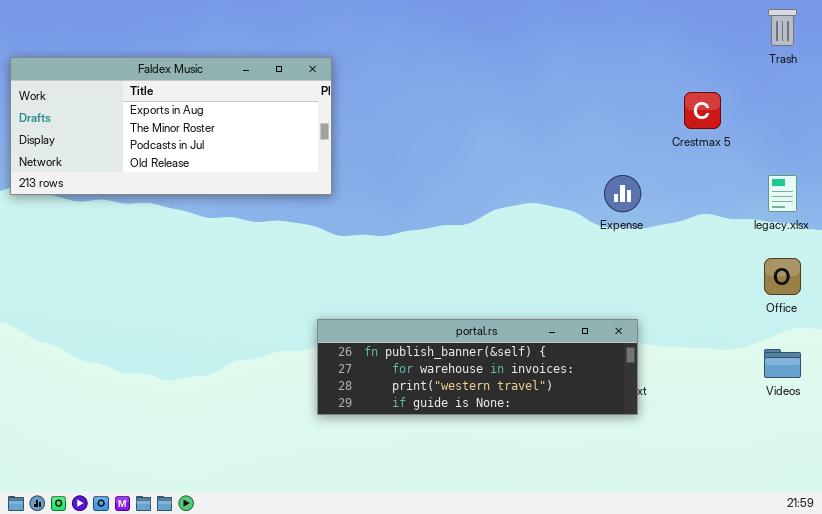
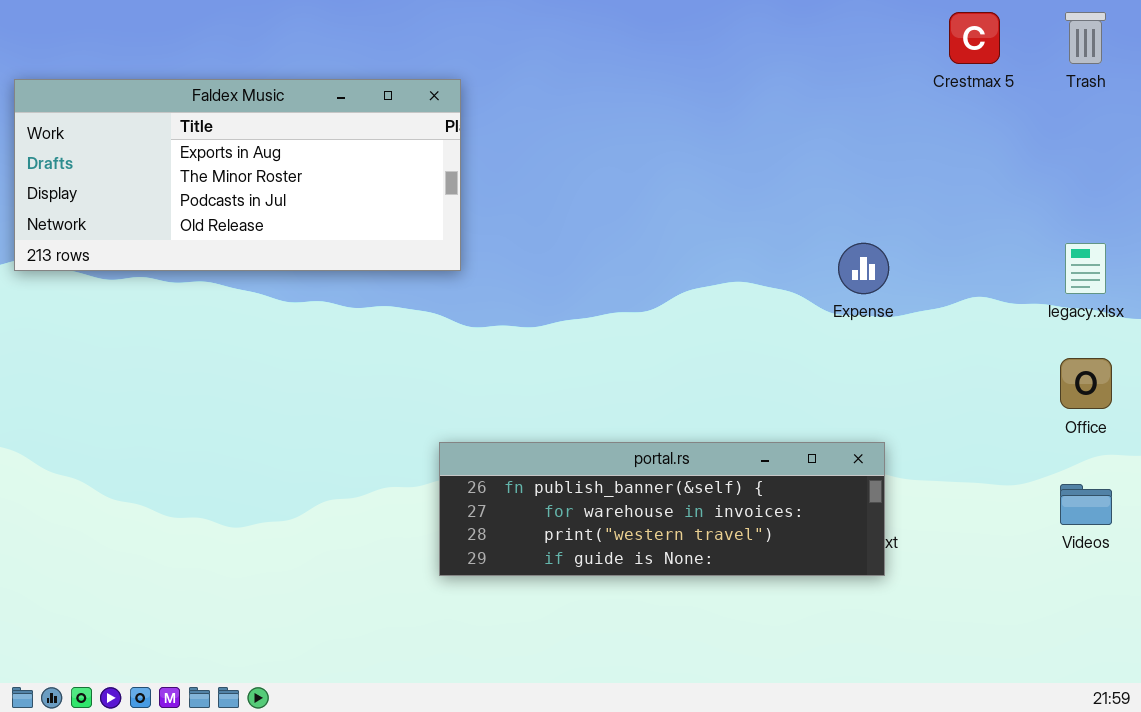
Crestmax 5: [684,92,721,129] -> [949,12,1000,64], moved

